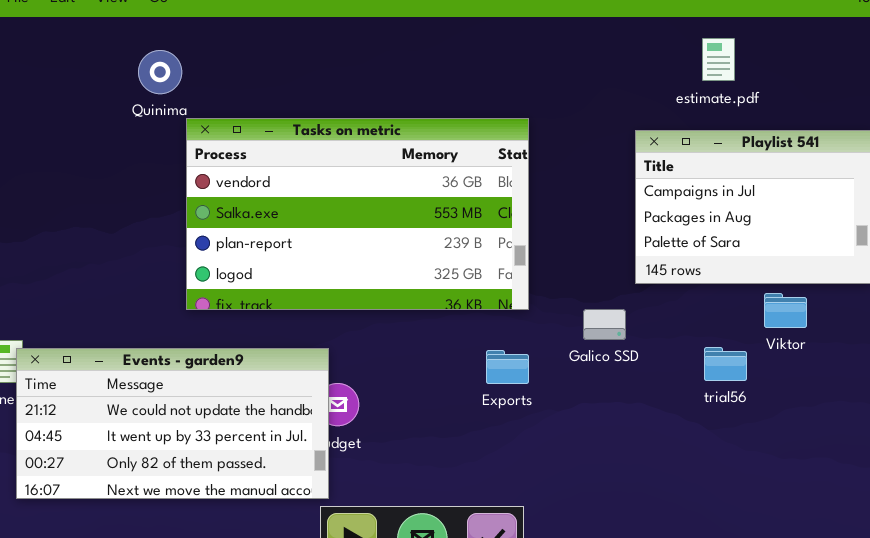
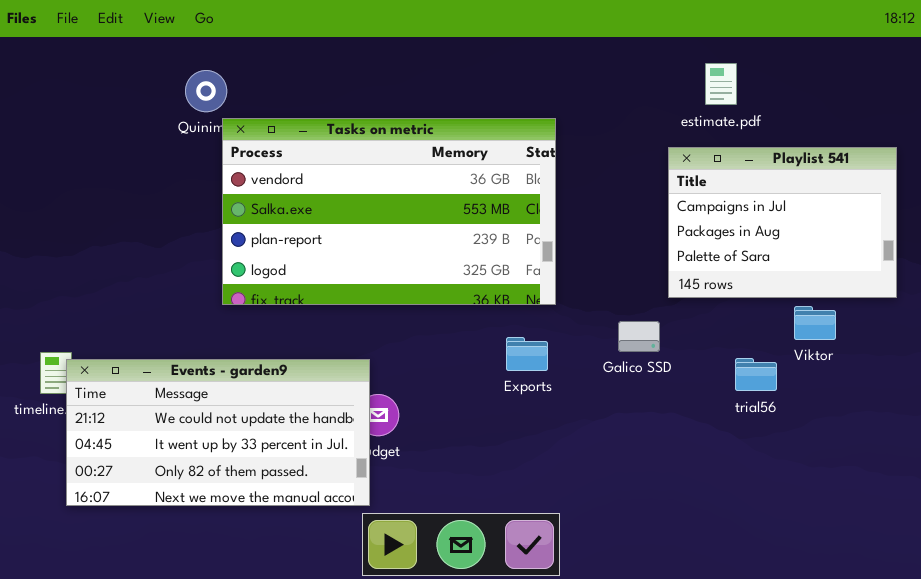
estimate.pdf: [702,38,735,81] -> [705,63,737,105], moved
Tasks on metric: [186,118,529,310] -> [222,118,556,305], moved
Exports: [486,350,529,384] -> [506,337,548,371], moved

